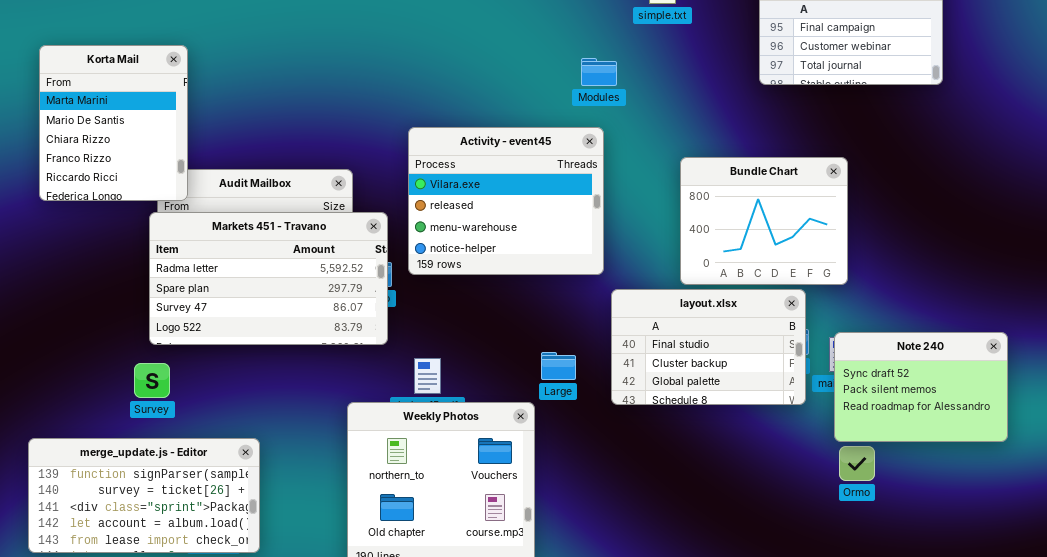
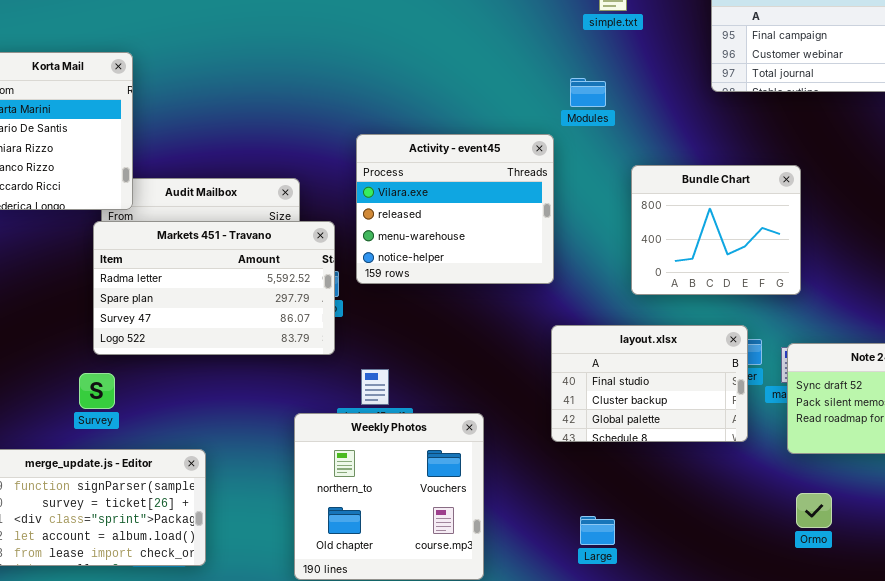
Modules: [581,58,617,86] -> [570,78,606,107], moved
layout.xlsx: [611,289,806,405] -> [551,325,748,442], moved
Large: [541,352,576,380] -> [580,516,615,545], moved
Ormo: [839,446,875,481] -> [796,493,832,528], moved

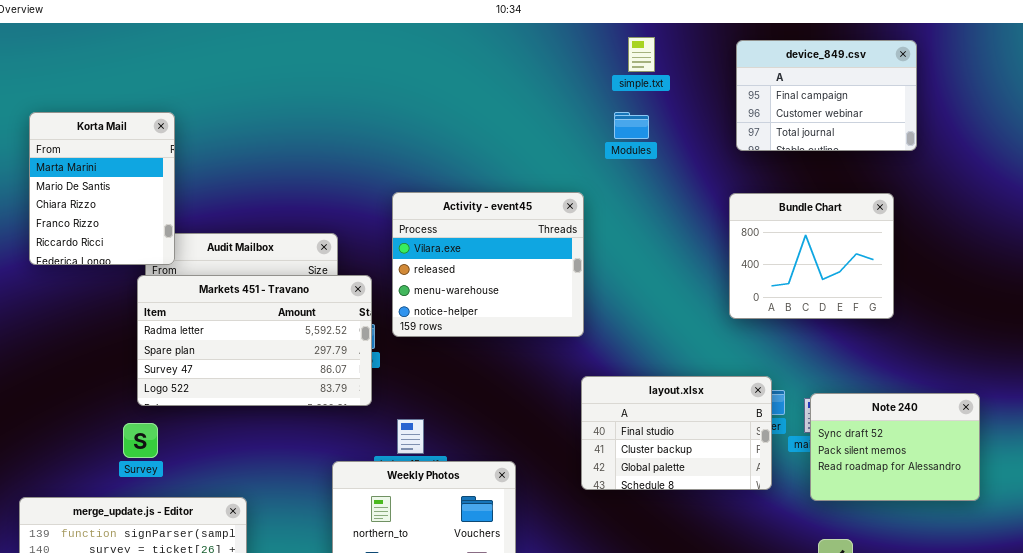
Modules: [570,78,606,107] -> [614,112,649,139], moved
Bundle Chart: [631,165,801,295] -> [729,193,894,319], moved

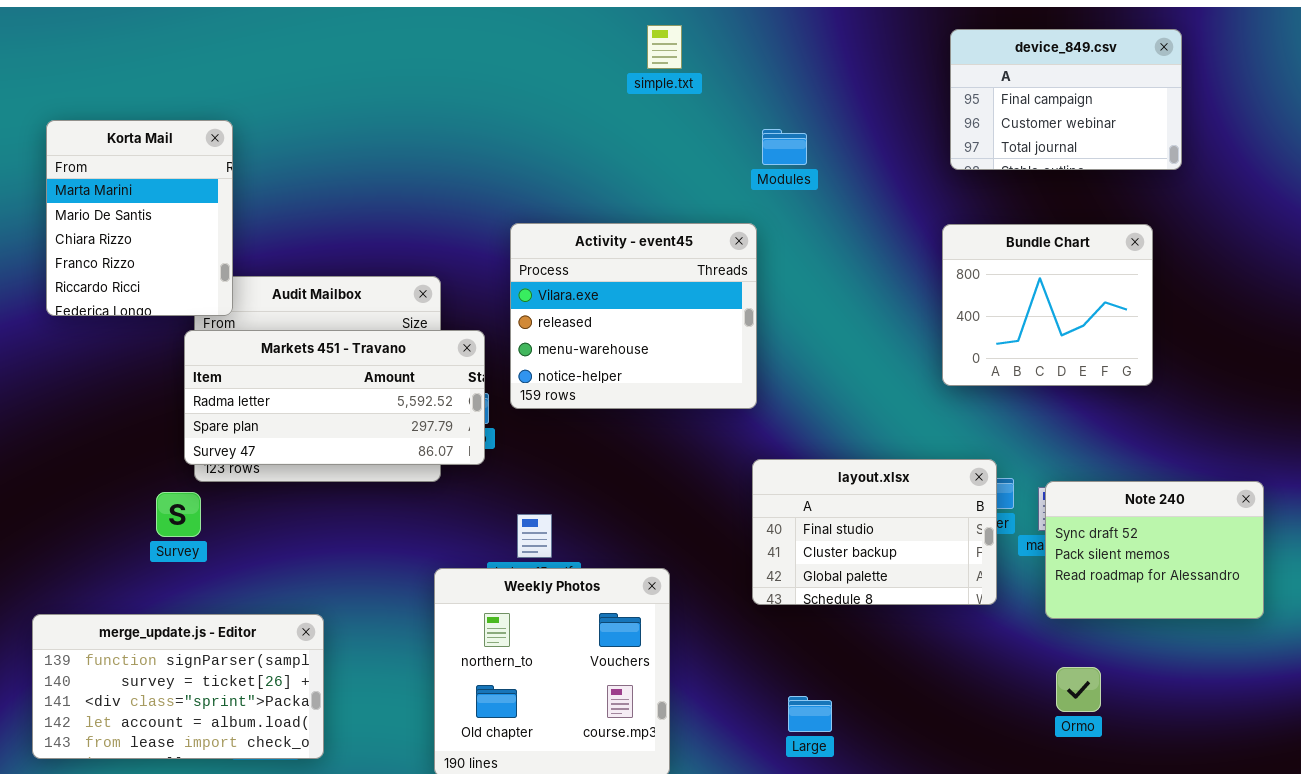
simple.txt: [628,37,655,72] -> [647,25,682,69], moved
Modules: [614,112,649,139] -> [762,129,807,165], moved
Markets 451 - Travano: [137,275,372,406] -> [184,330,485,465], resized
Survey: [123,423,158,458] -> [156,492,201,537], moved

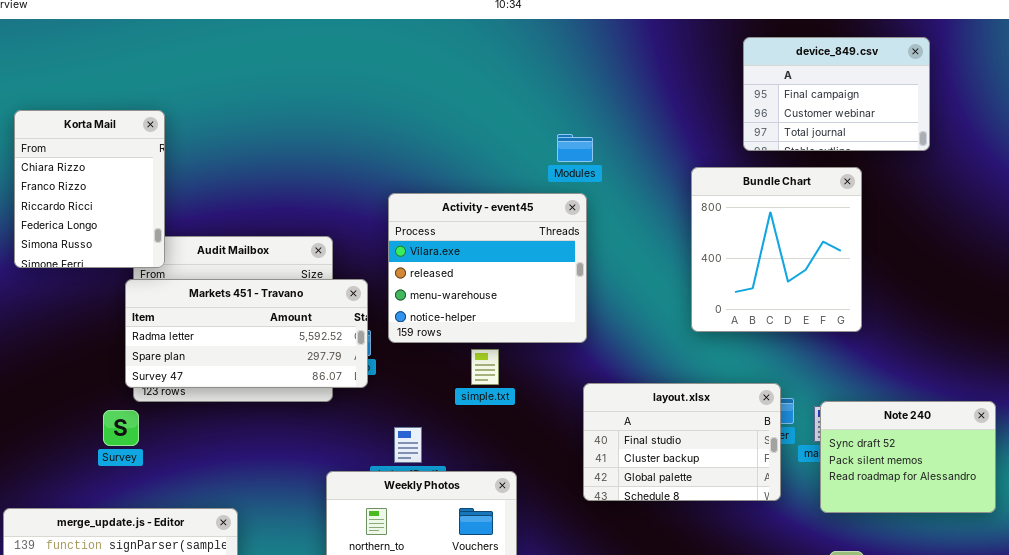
simple.txt: [647,25,682,69] -> [471,349,499,385], moved
Korta Mail: [46,120,233,316] -> [14,110,165,268], scrolled down 2 rows
Modules: [762,129,807,165] -> [557,134,593,162], moved
Bundle Chart: [942,224,1153,386] -> [691,167,862,332], moved, resized

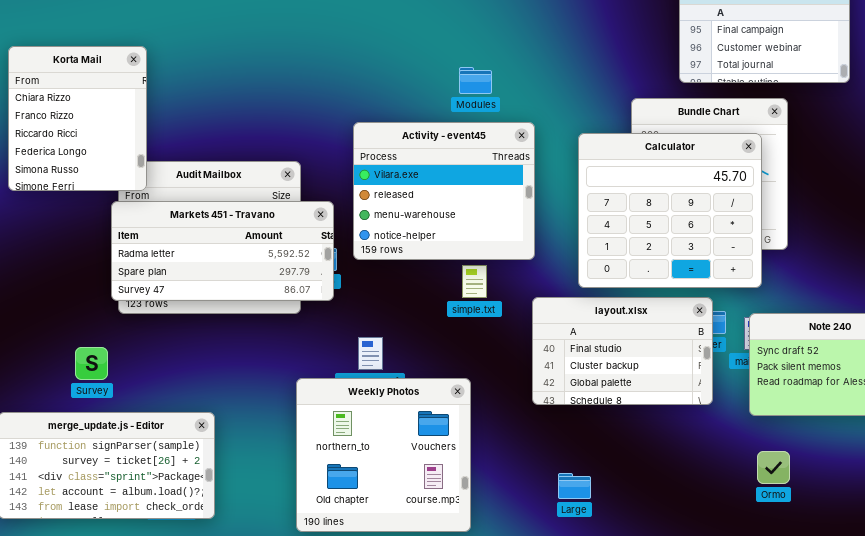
Modules: [557,134,593,162] -> [459,67,492,94], moved
Calculator: none -> [578,133,762,288], opened
simple.txt: [471,349,499,385] -> [462,265,487,298], moved
Survey: [103,410,139,446] -> [75,347,108,380], moved

